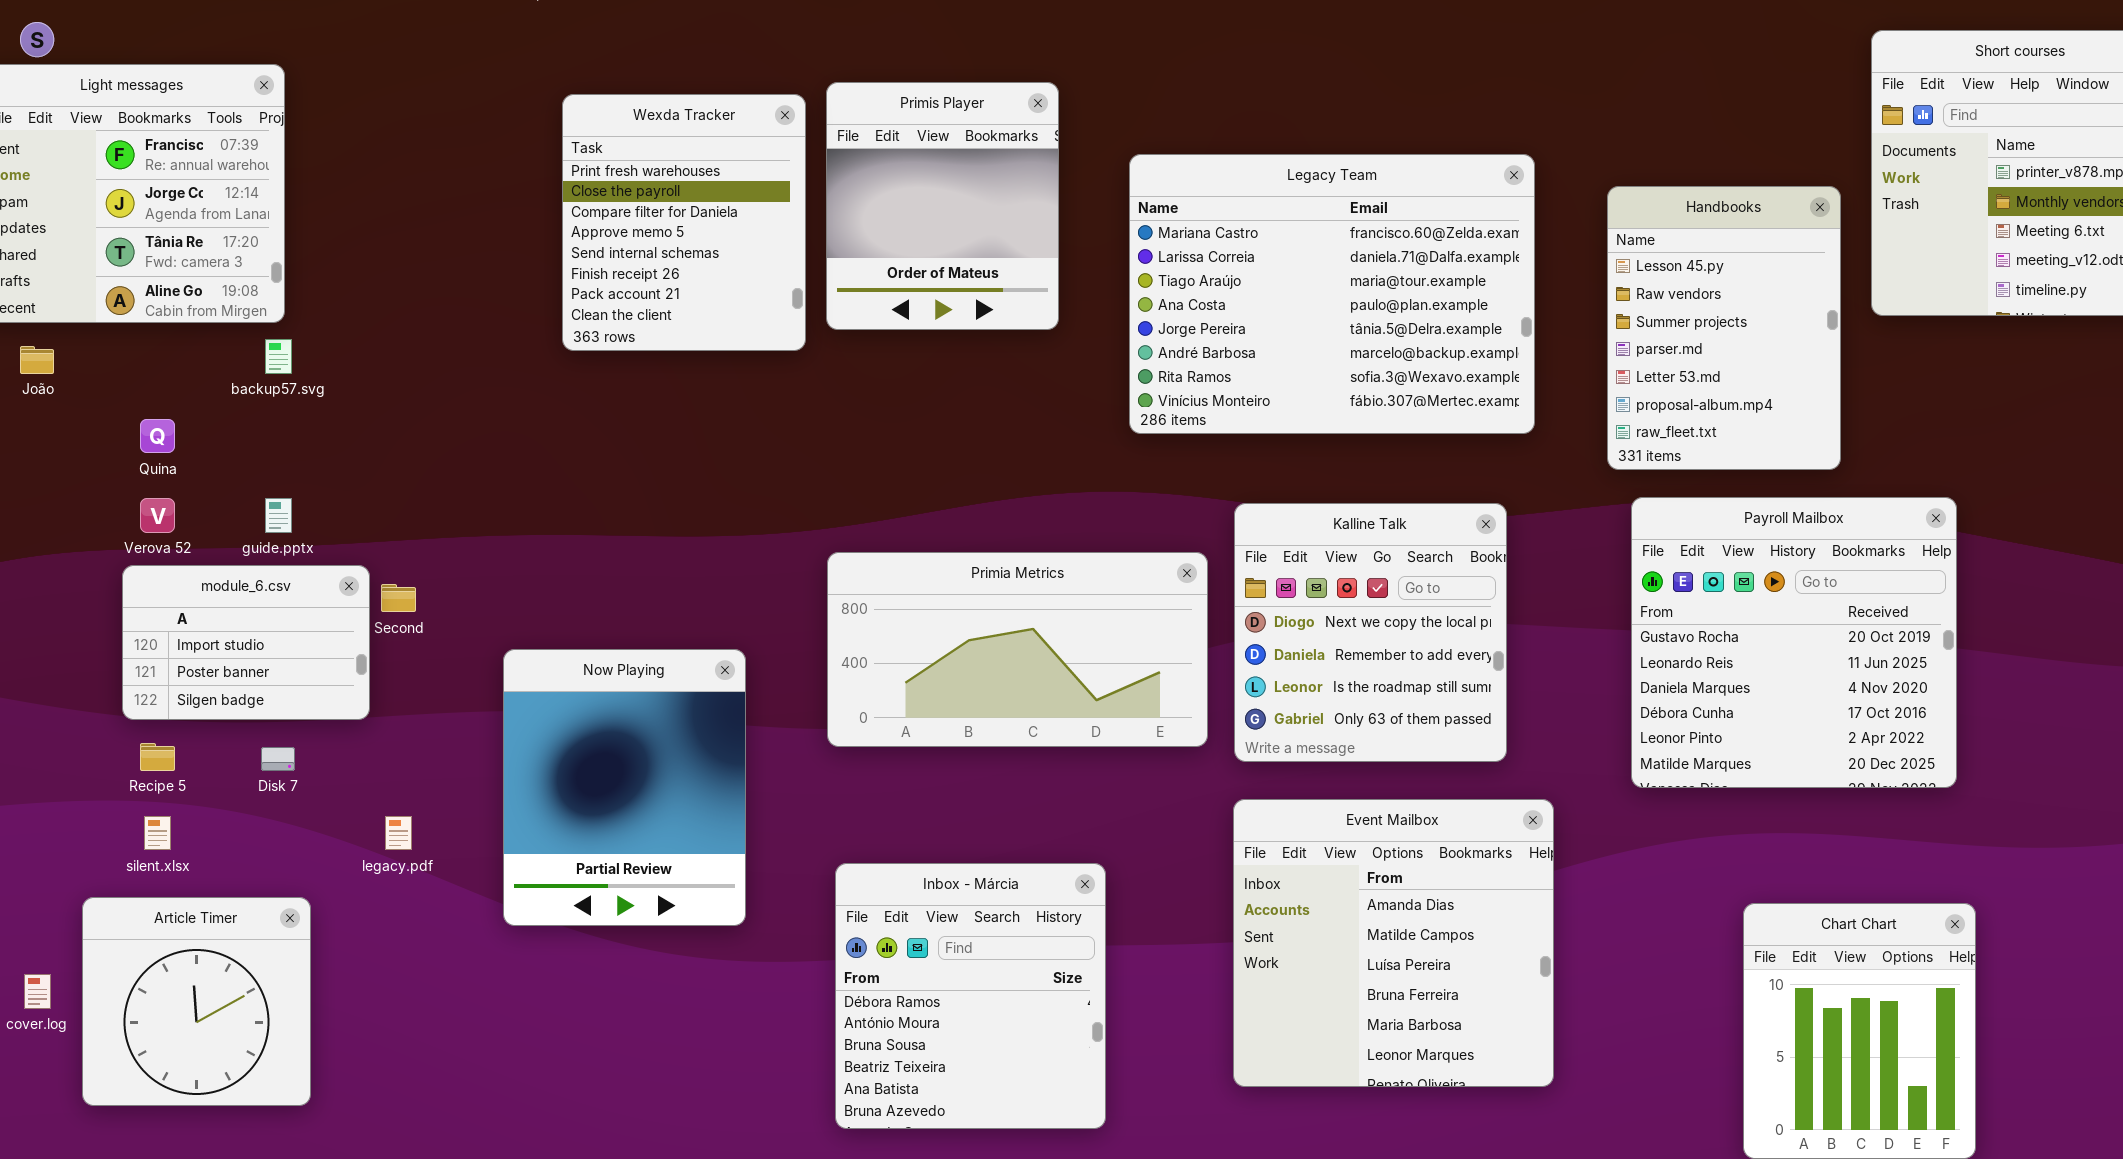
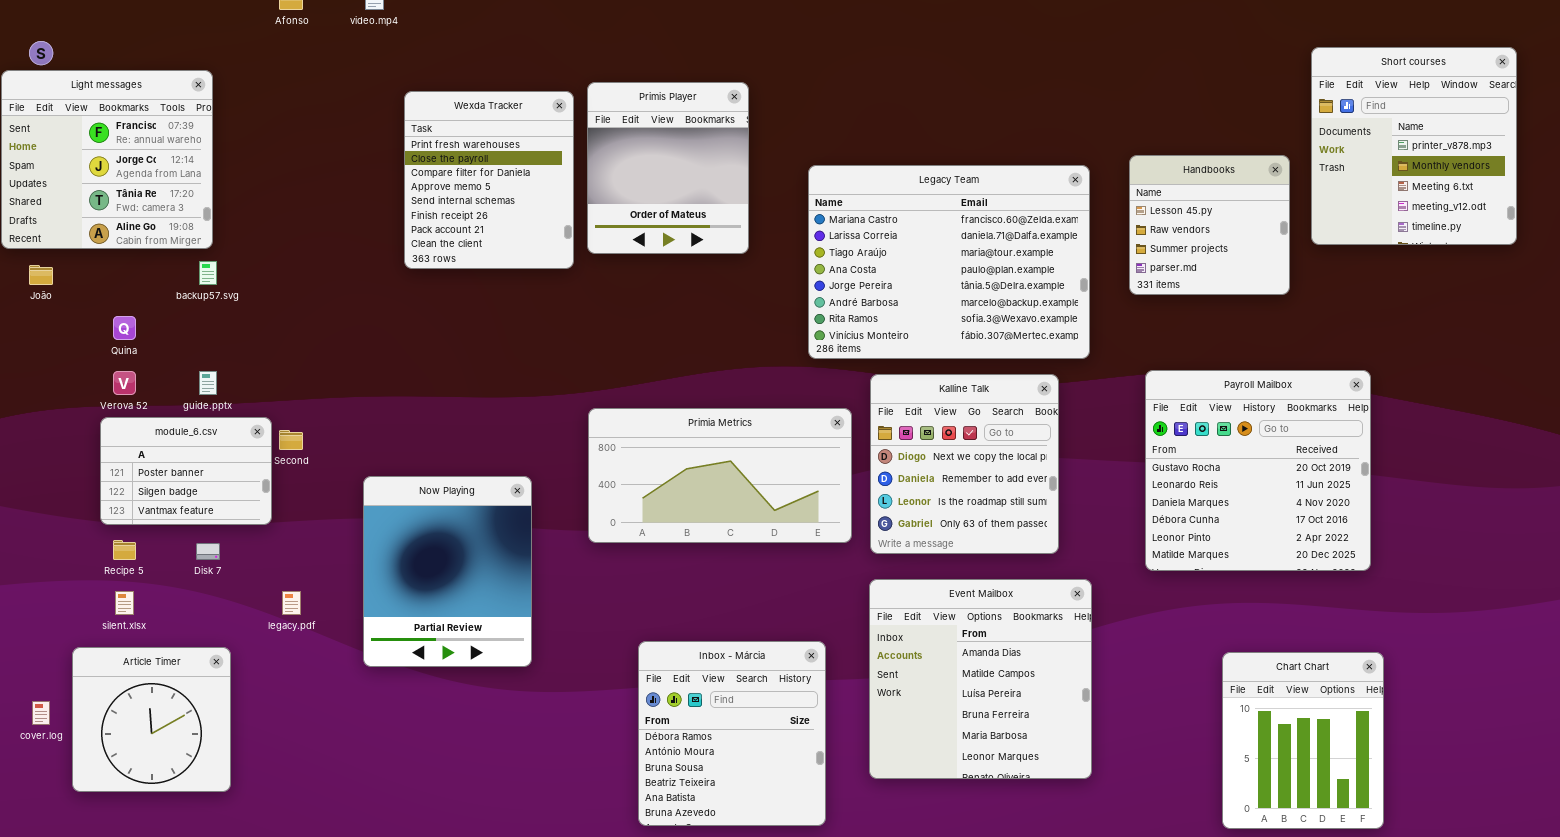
Legacy Team: [1129,154,1535,434] -> [808,165,1090,359], moved
Handbooks: [1607,186,1841,470] -> [1129,155,1290,295], resized
module_6.csv: [122,565,370,720] -> [100,417,272,525], scrolled down 1 row
Inbox - Márcia: [835,863,1106,1129] -> [638,641,826,826], moved

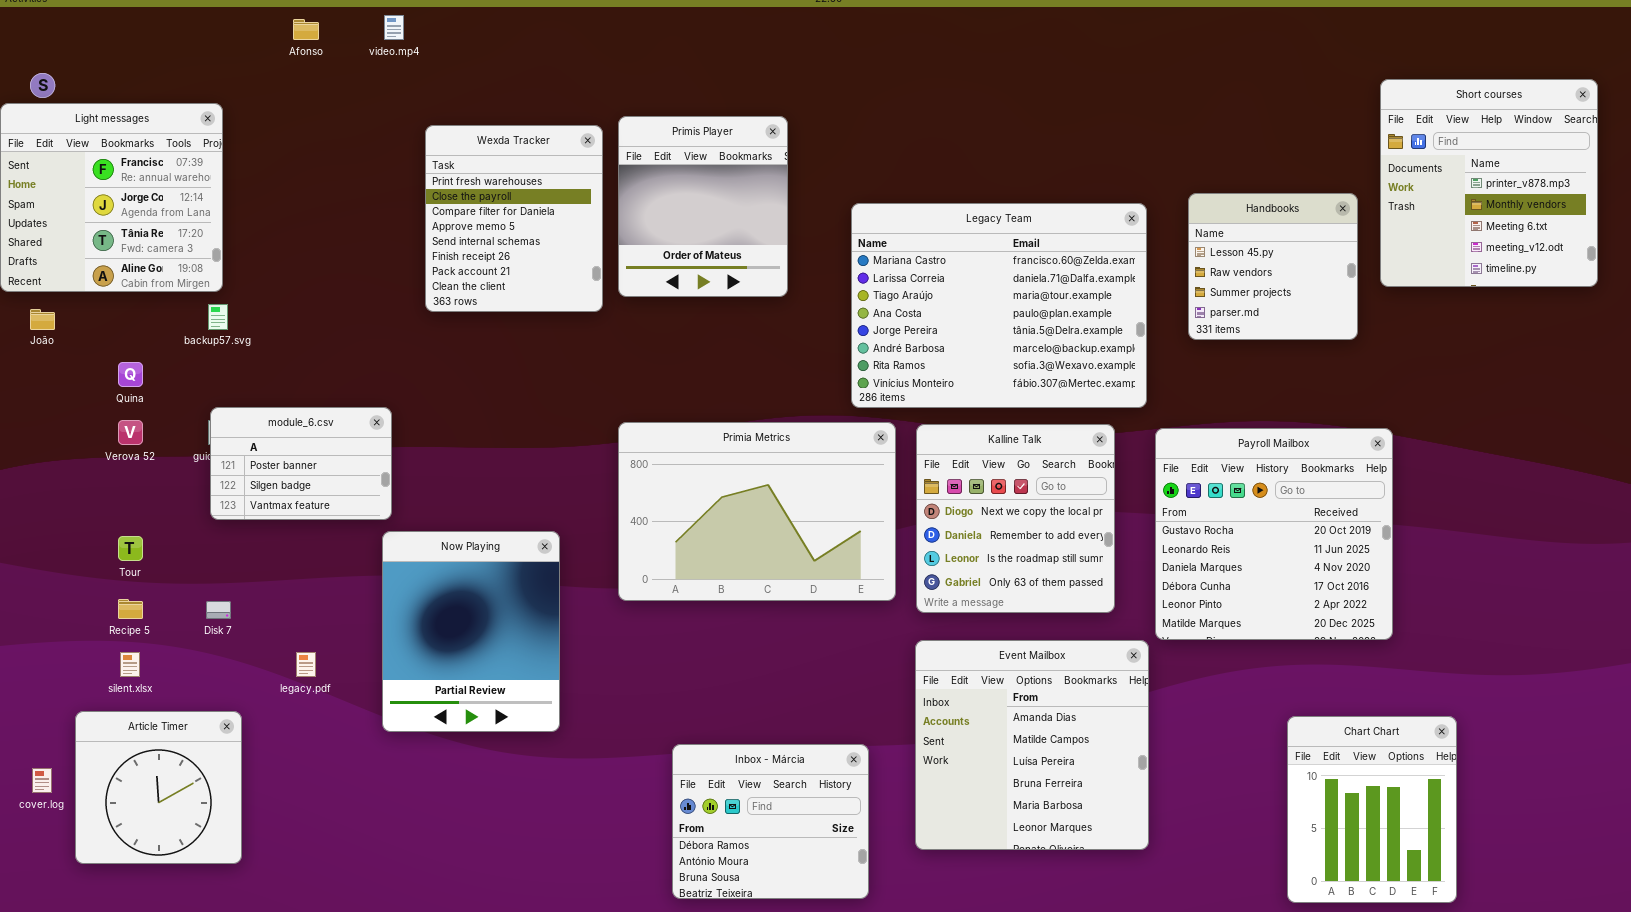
Payroll Mailbox: [1145,370,1371,571] -> [1155,428,1393,640], moved
Primia Metrics: [588,408,852,543] -> [618,422,896,601], resized
module_6.csv: [100,417,272,525] -> [210,407,392,520], moved
Inbox - Márcia: [638,641,826,826] -> [672,744,869,899], resized

